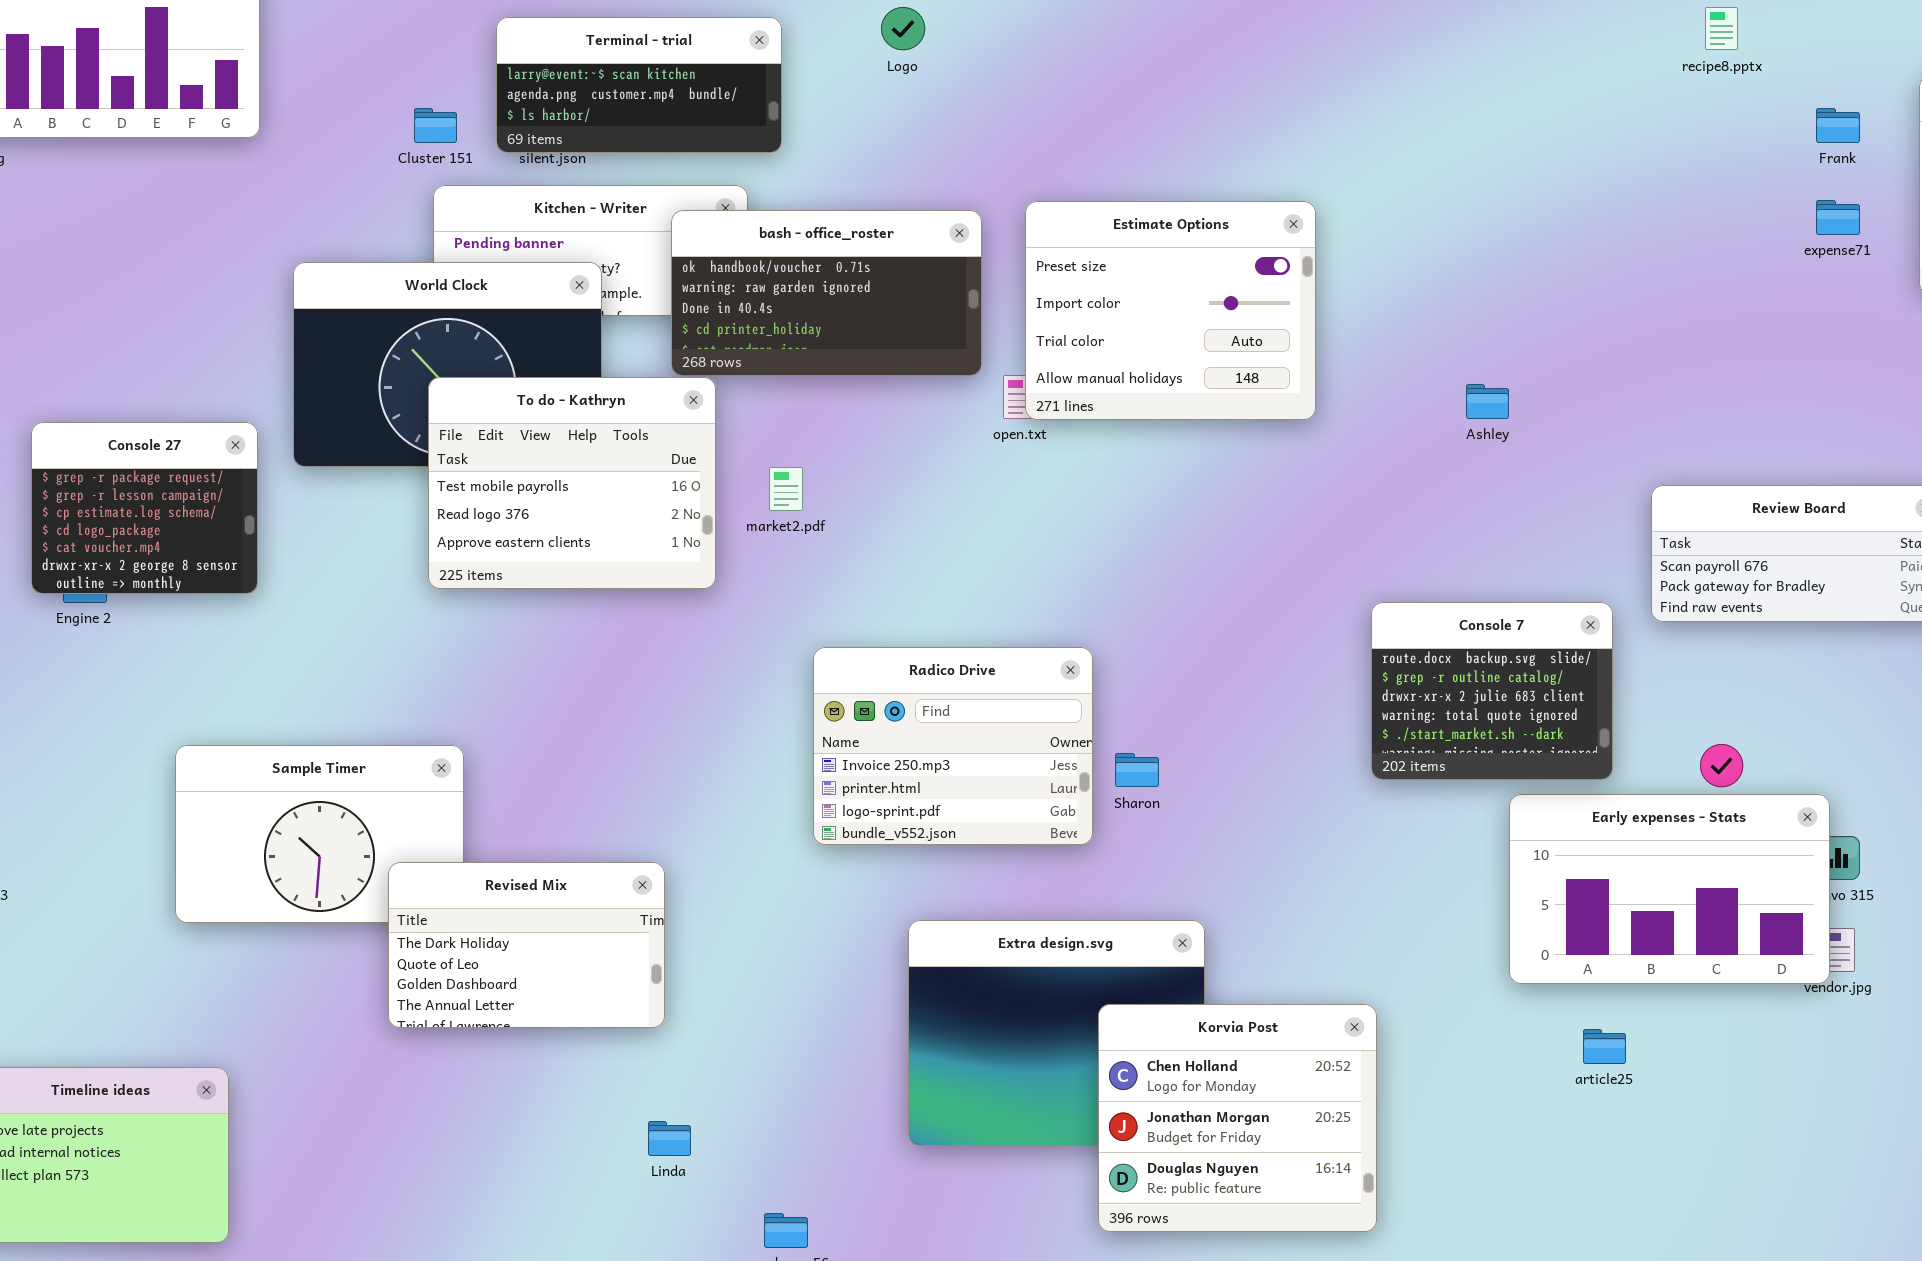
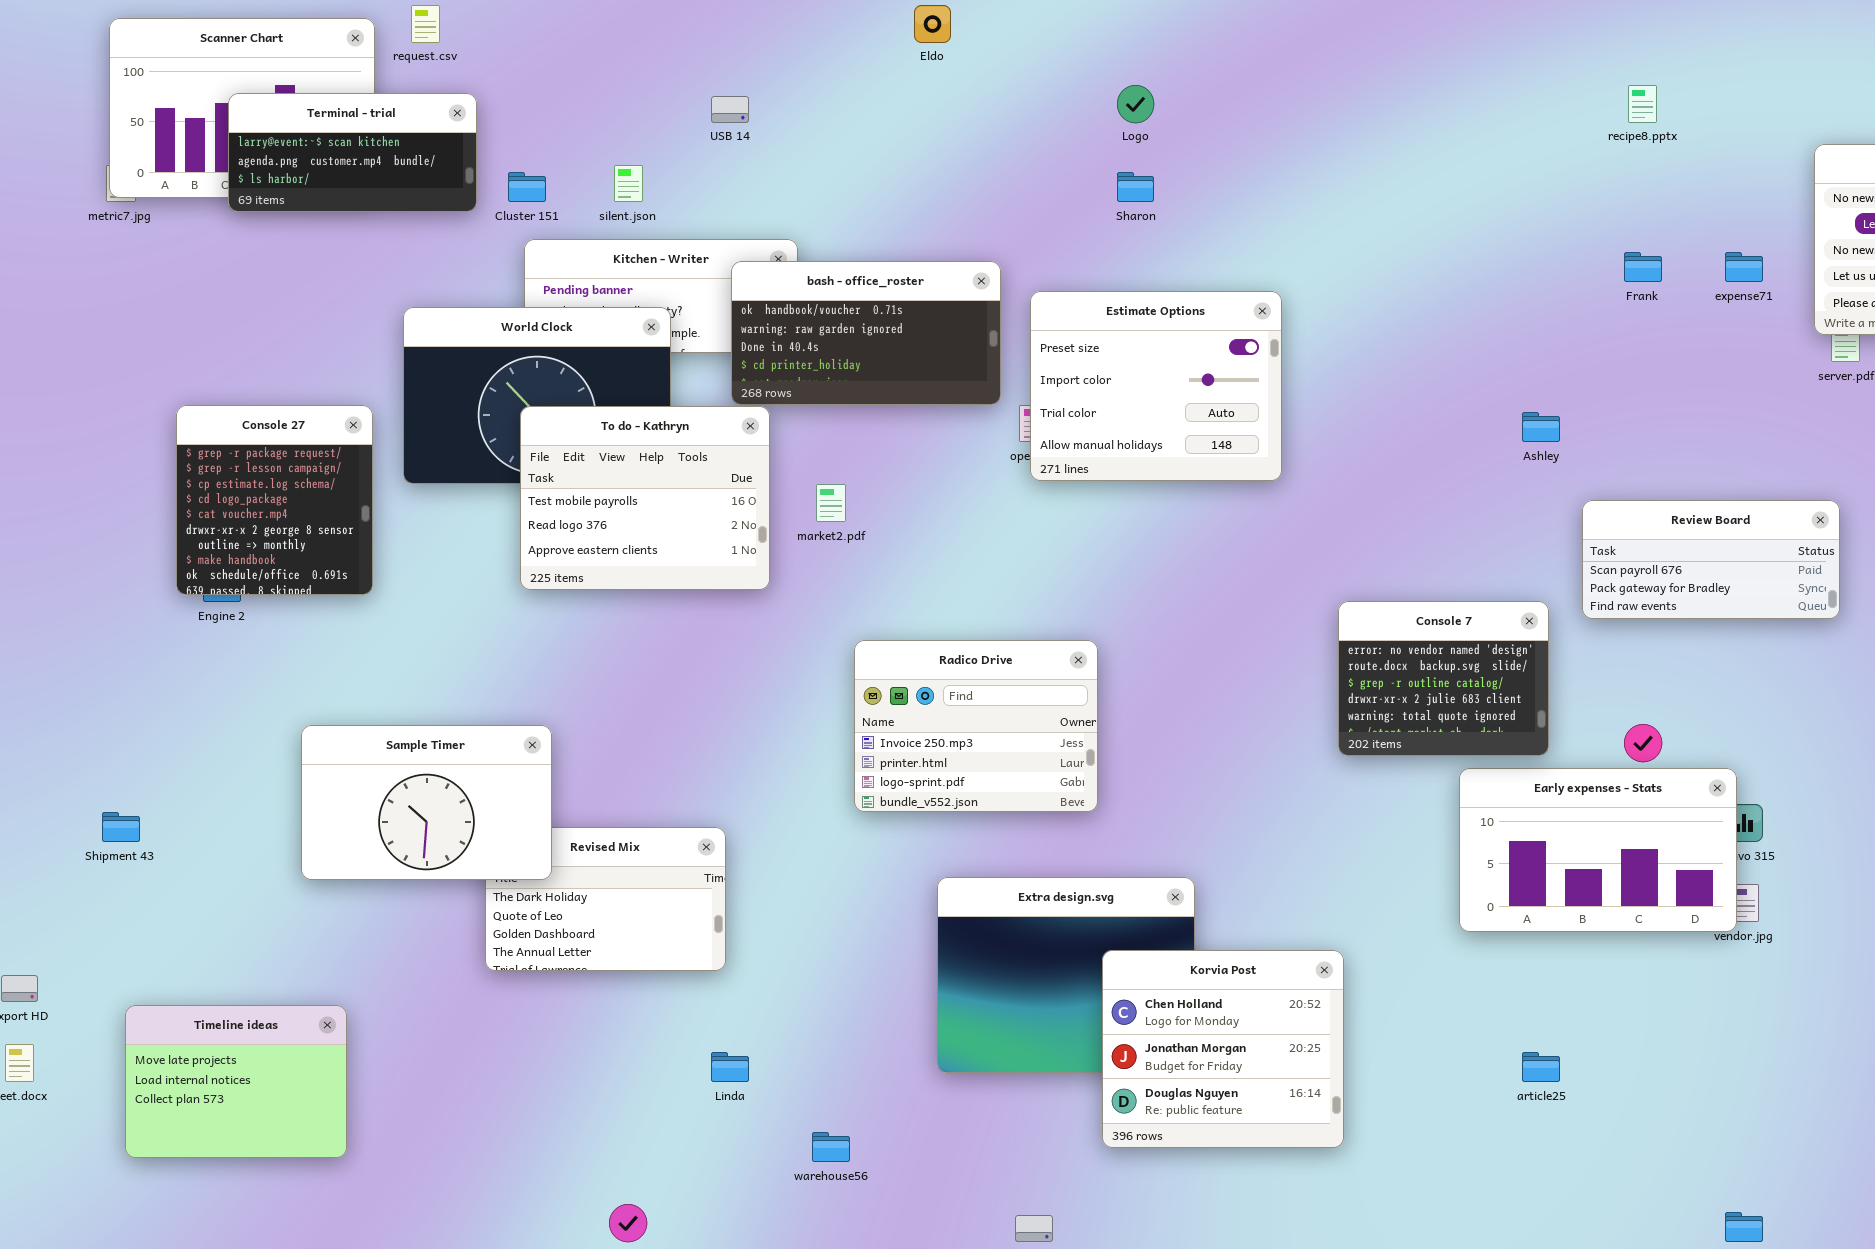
Logo: [881,7,925,50] -> [1117,85,1154,123], moved
Terminal - trial: [496,17,782,153] -> [228,93,477,212], moved
Frank: [1816,108,1860,143] -> [1624,252,1662,282], moved
Estimate Options: [1025,201,1316,420] -> [1030,291,1282,481], moved
Ashley: [1466,384,1509,419] -> [1522,412,1560,442], moved
Console 27: [31,422,258,594] -> [176,405,373,595], resized
Console 7: [1371,602,1613,780] -> [1338,601,1549,756], scrolled up 1 row
Sample Timer: [175,745,464,923] -> [301,725,552,880], raised
Sharon: [1115,753,1159,787] -> [1117,172,1154,202], moved
article25: [1583,1029,1626,1064] -> [1522,1052,1560,1082], moved

